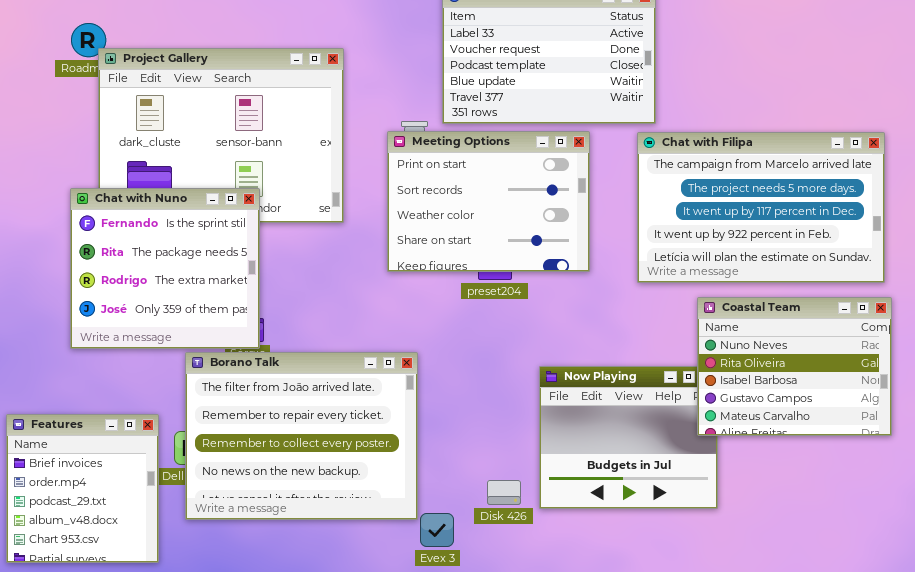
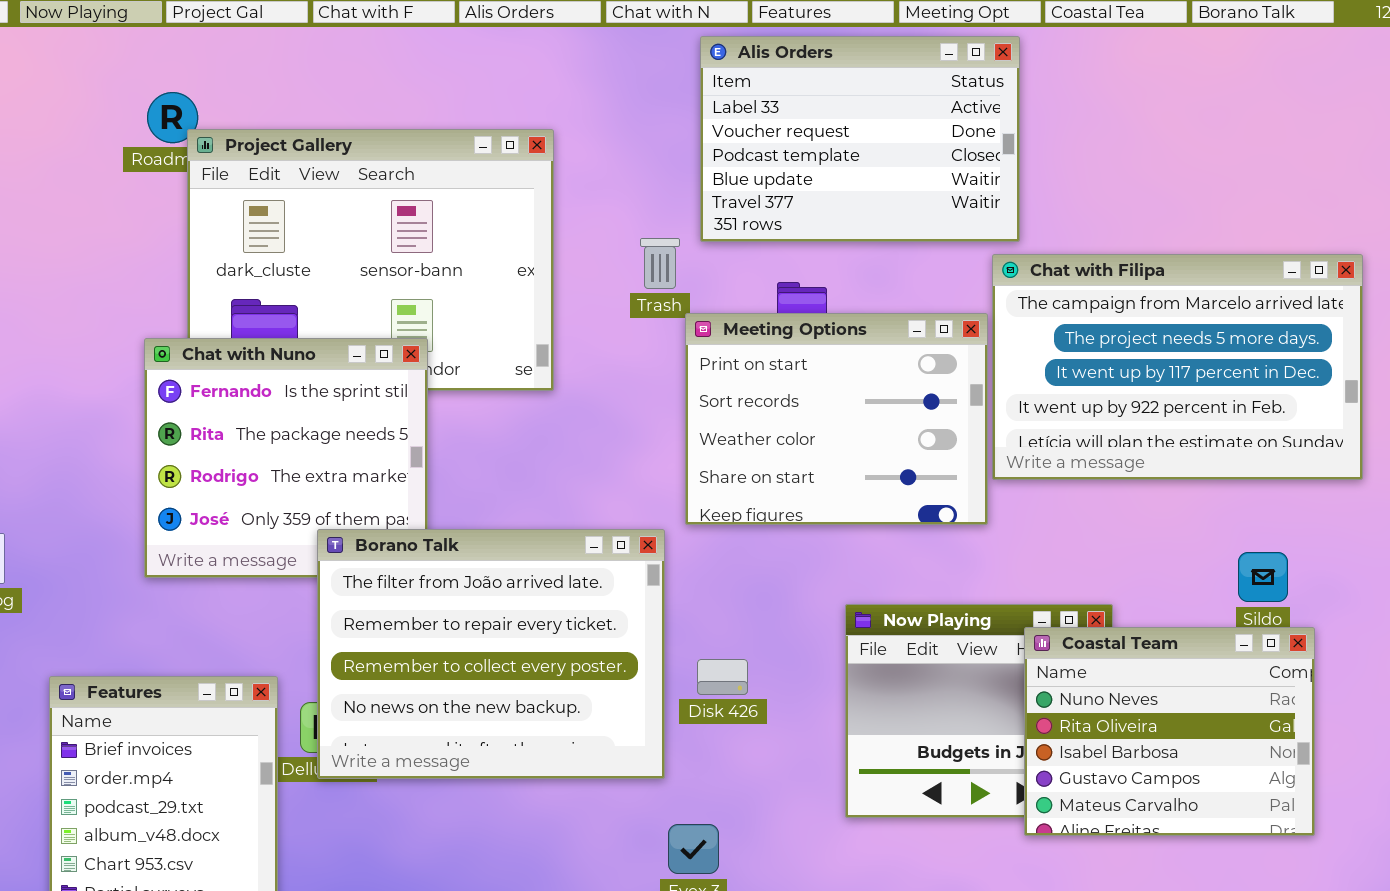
Meeting Options: [387,131,590,272] -> [685,313,988,525], moved
Coastal Team: [697,297,892,436] -> [1024,627,1315,836], moved
Borano Talk: [185,352,418,520] -> [317,529,665,779], moved
Disk 426: [487,480,521,505] -> [697,659,748,695], moved

